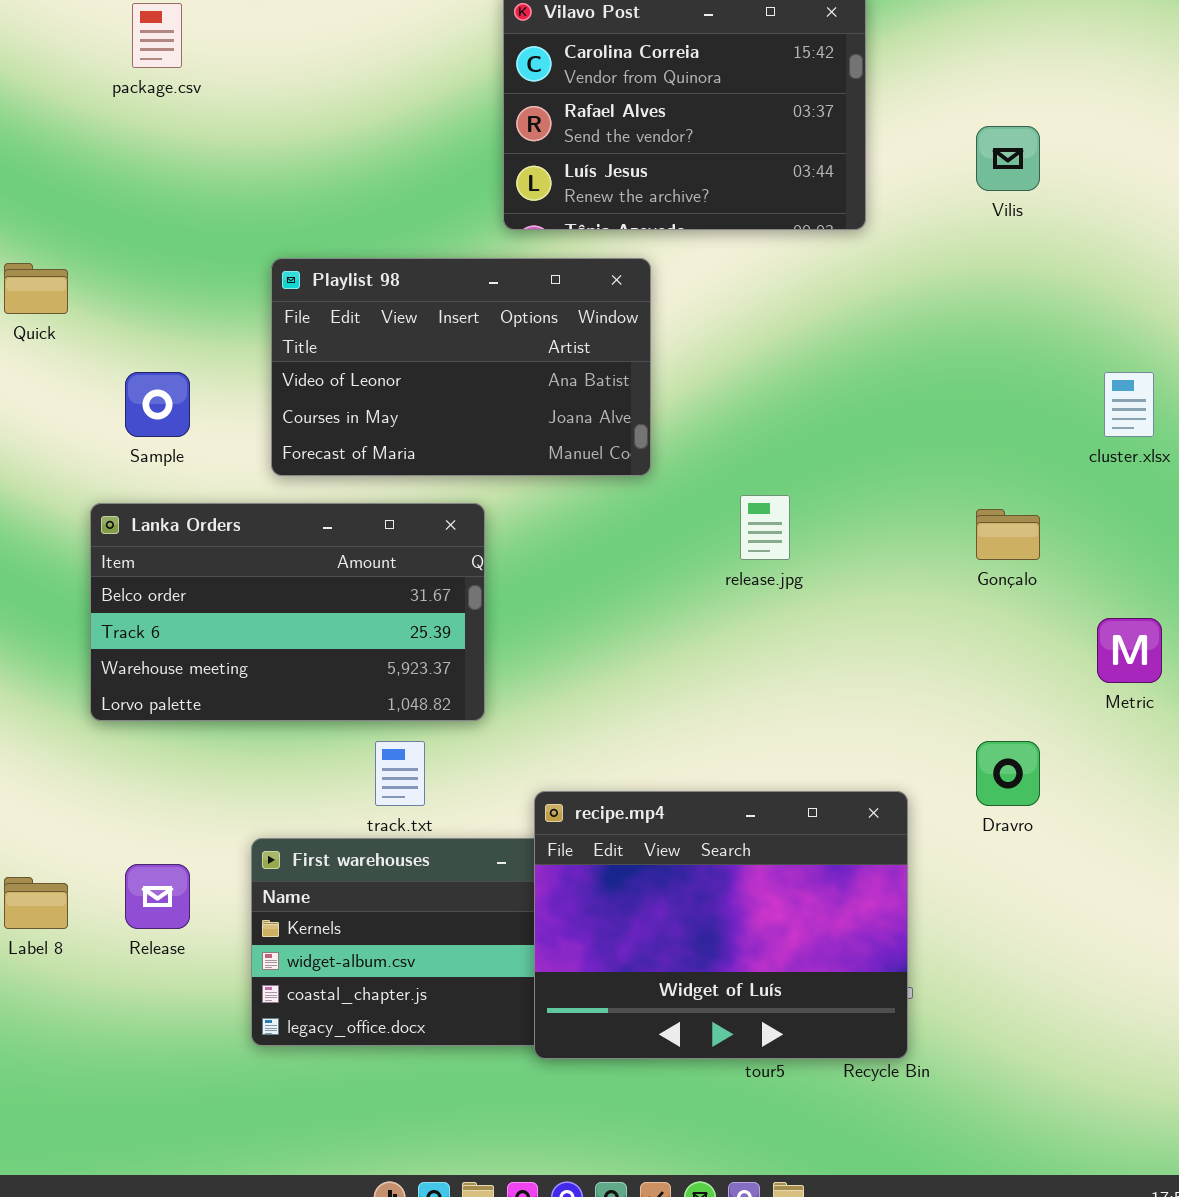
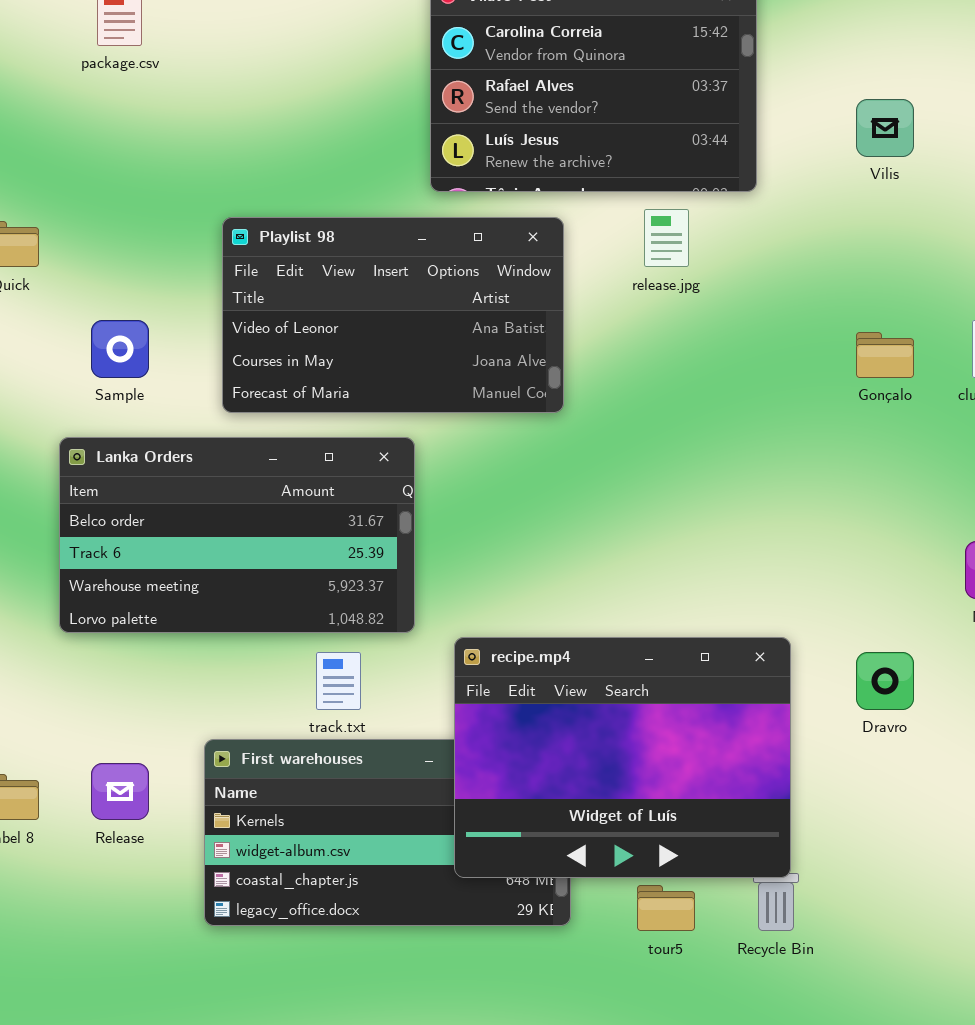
release.jpg: [740,495,790,560] -> [644,209,689,267], moved
Gonçalo: [976,509,1040,560] -> [856,332,914,378], moved
recipe.mp4: [534,791,908,1059] -> [454,637,791,878], moved

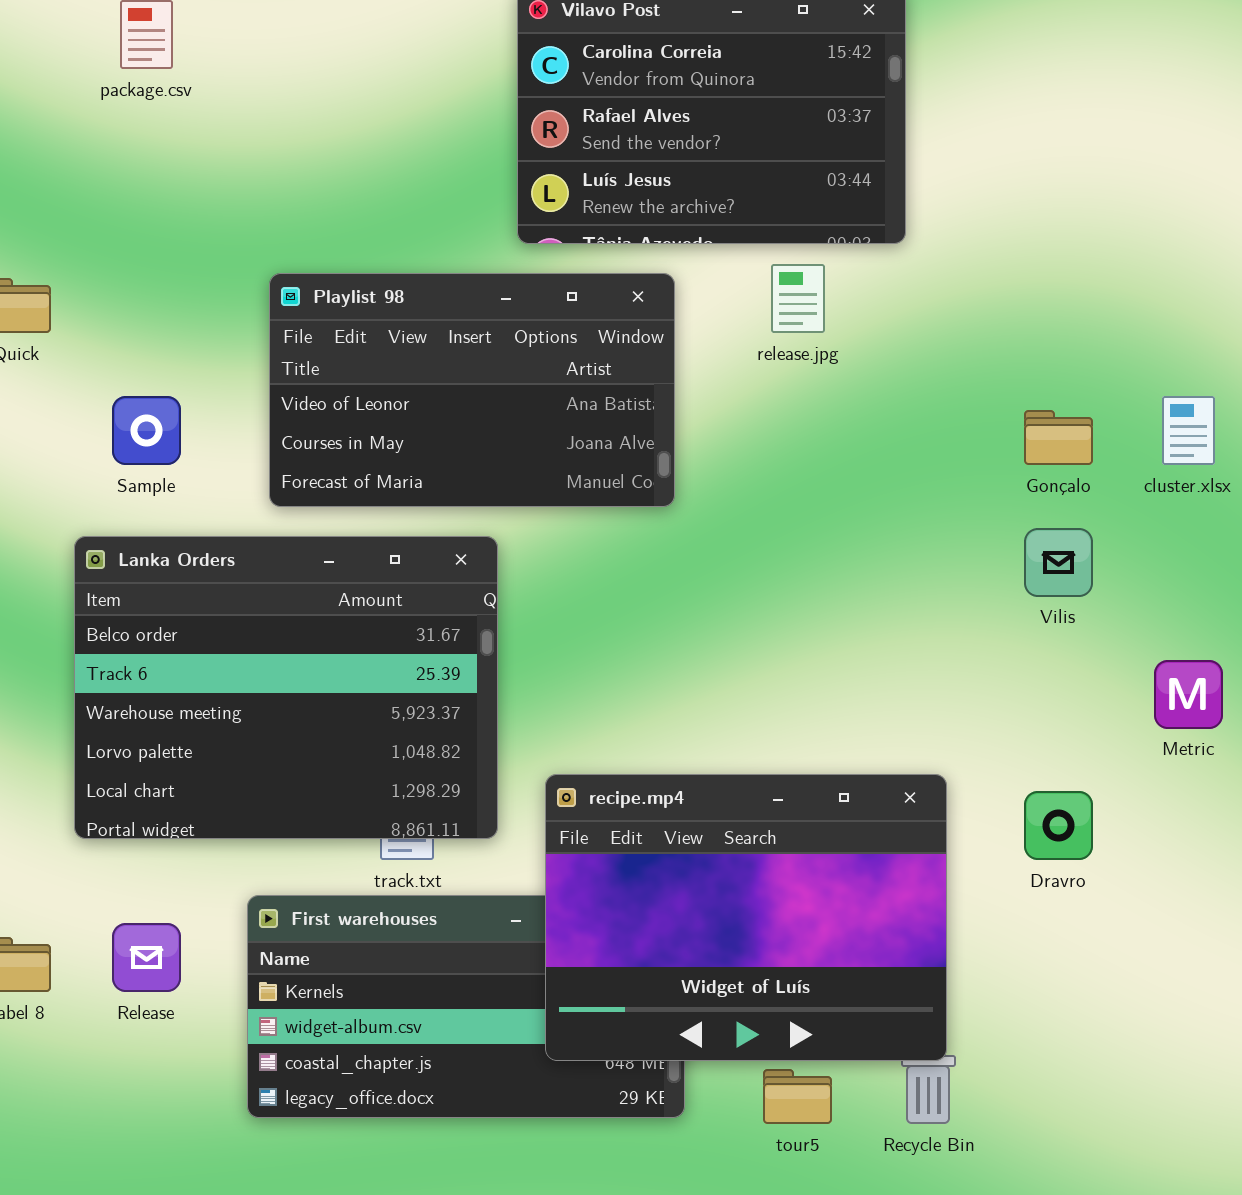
Vilis: [856,99,914,157] -> [1024,528,1093,597], moved
Lanka Orders: [59,437,415,633] -> [74,536,498,839], resized

